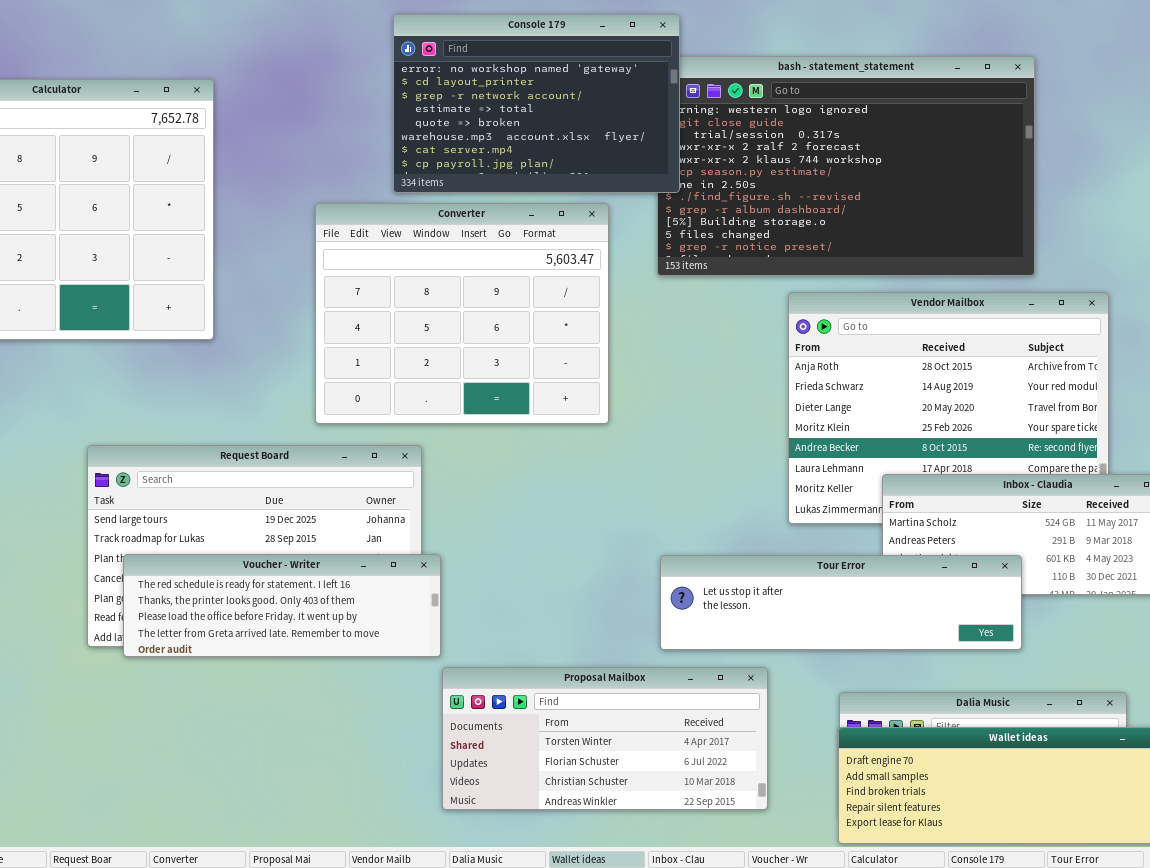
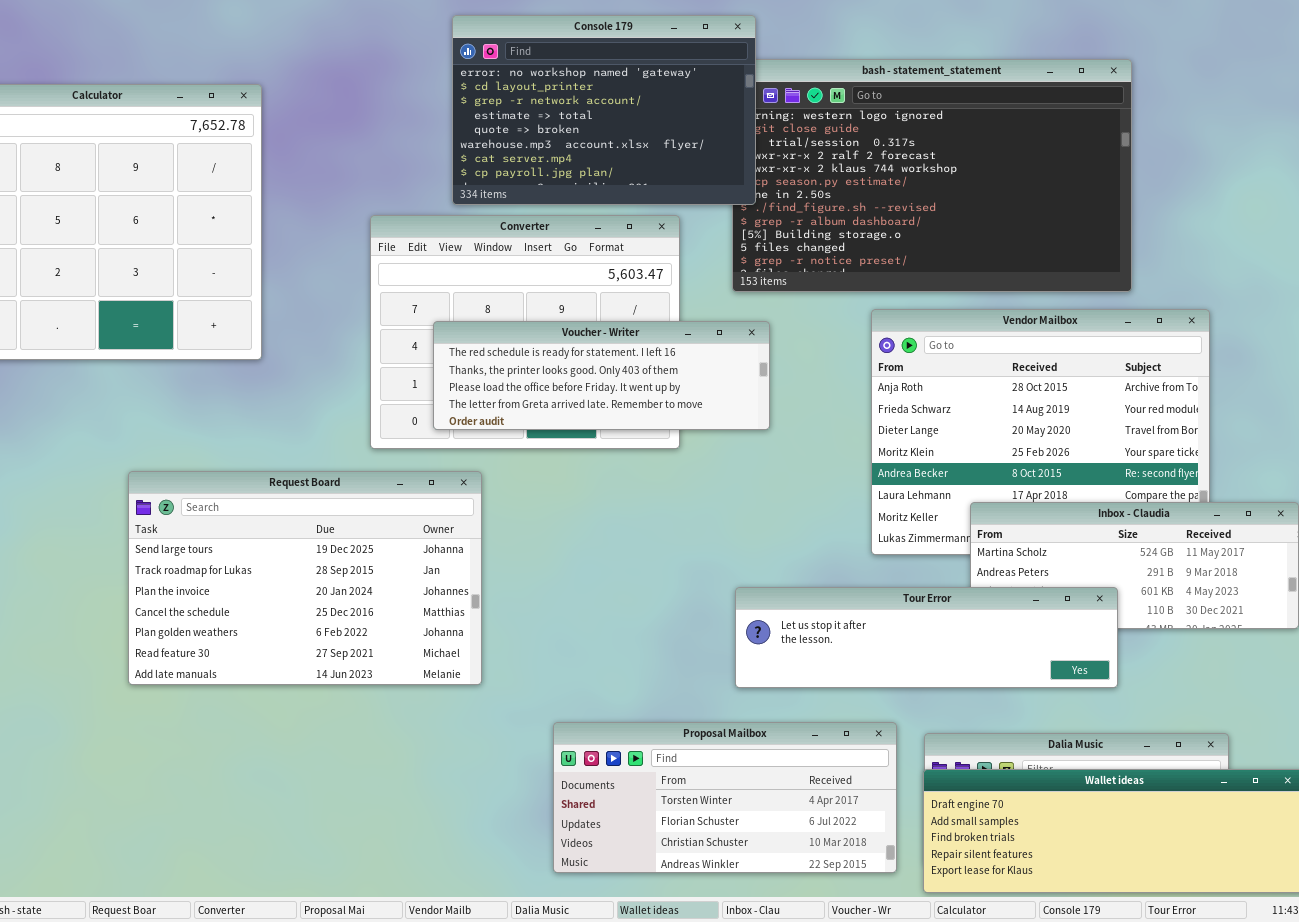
Voucher - Writer: [123,554,441,657] -> [433,321,770,430], moved
Proposal Mailbox: [442,667,768,810] -> [553,722,897,873], moved

